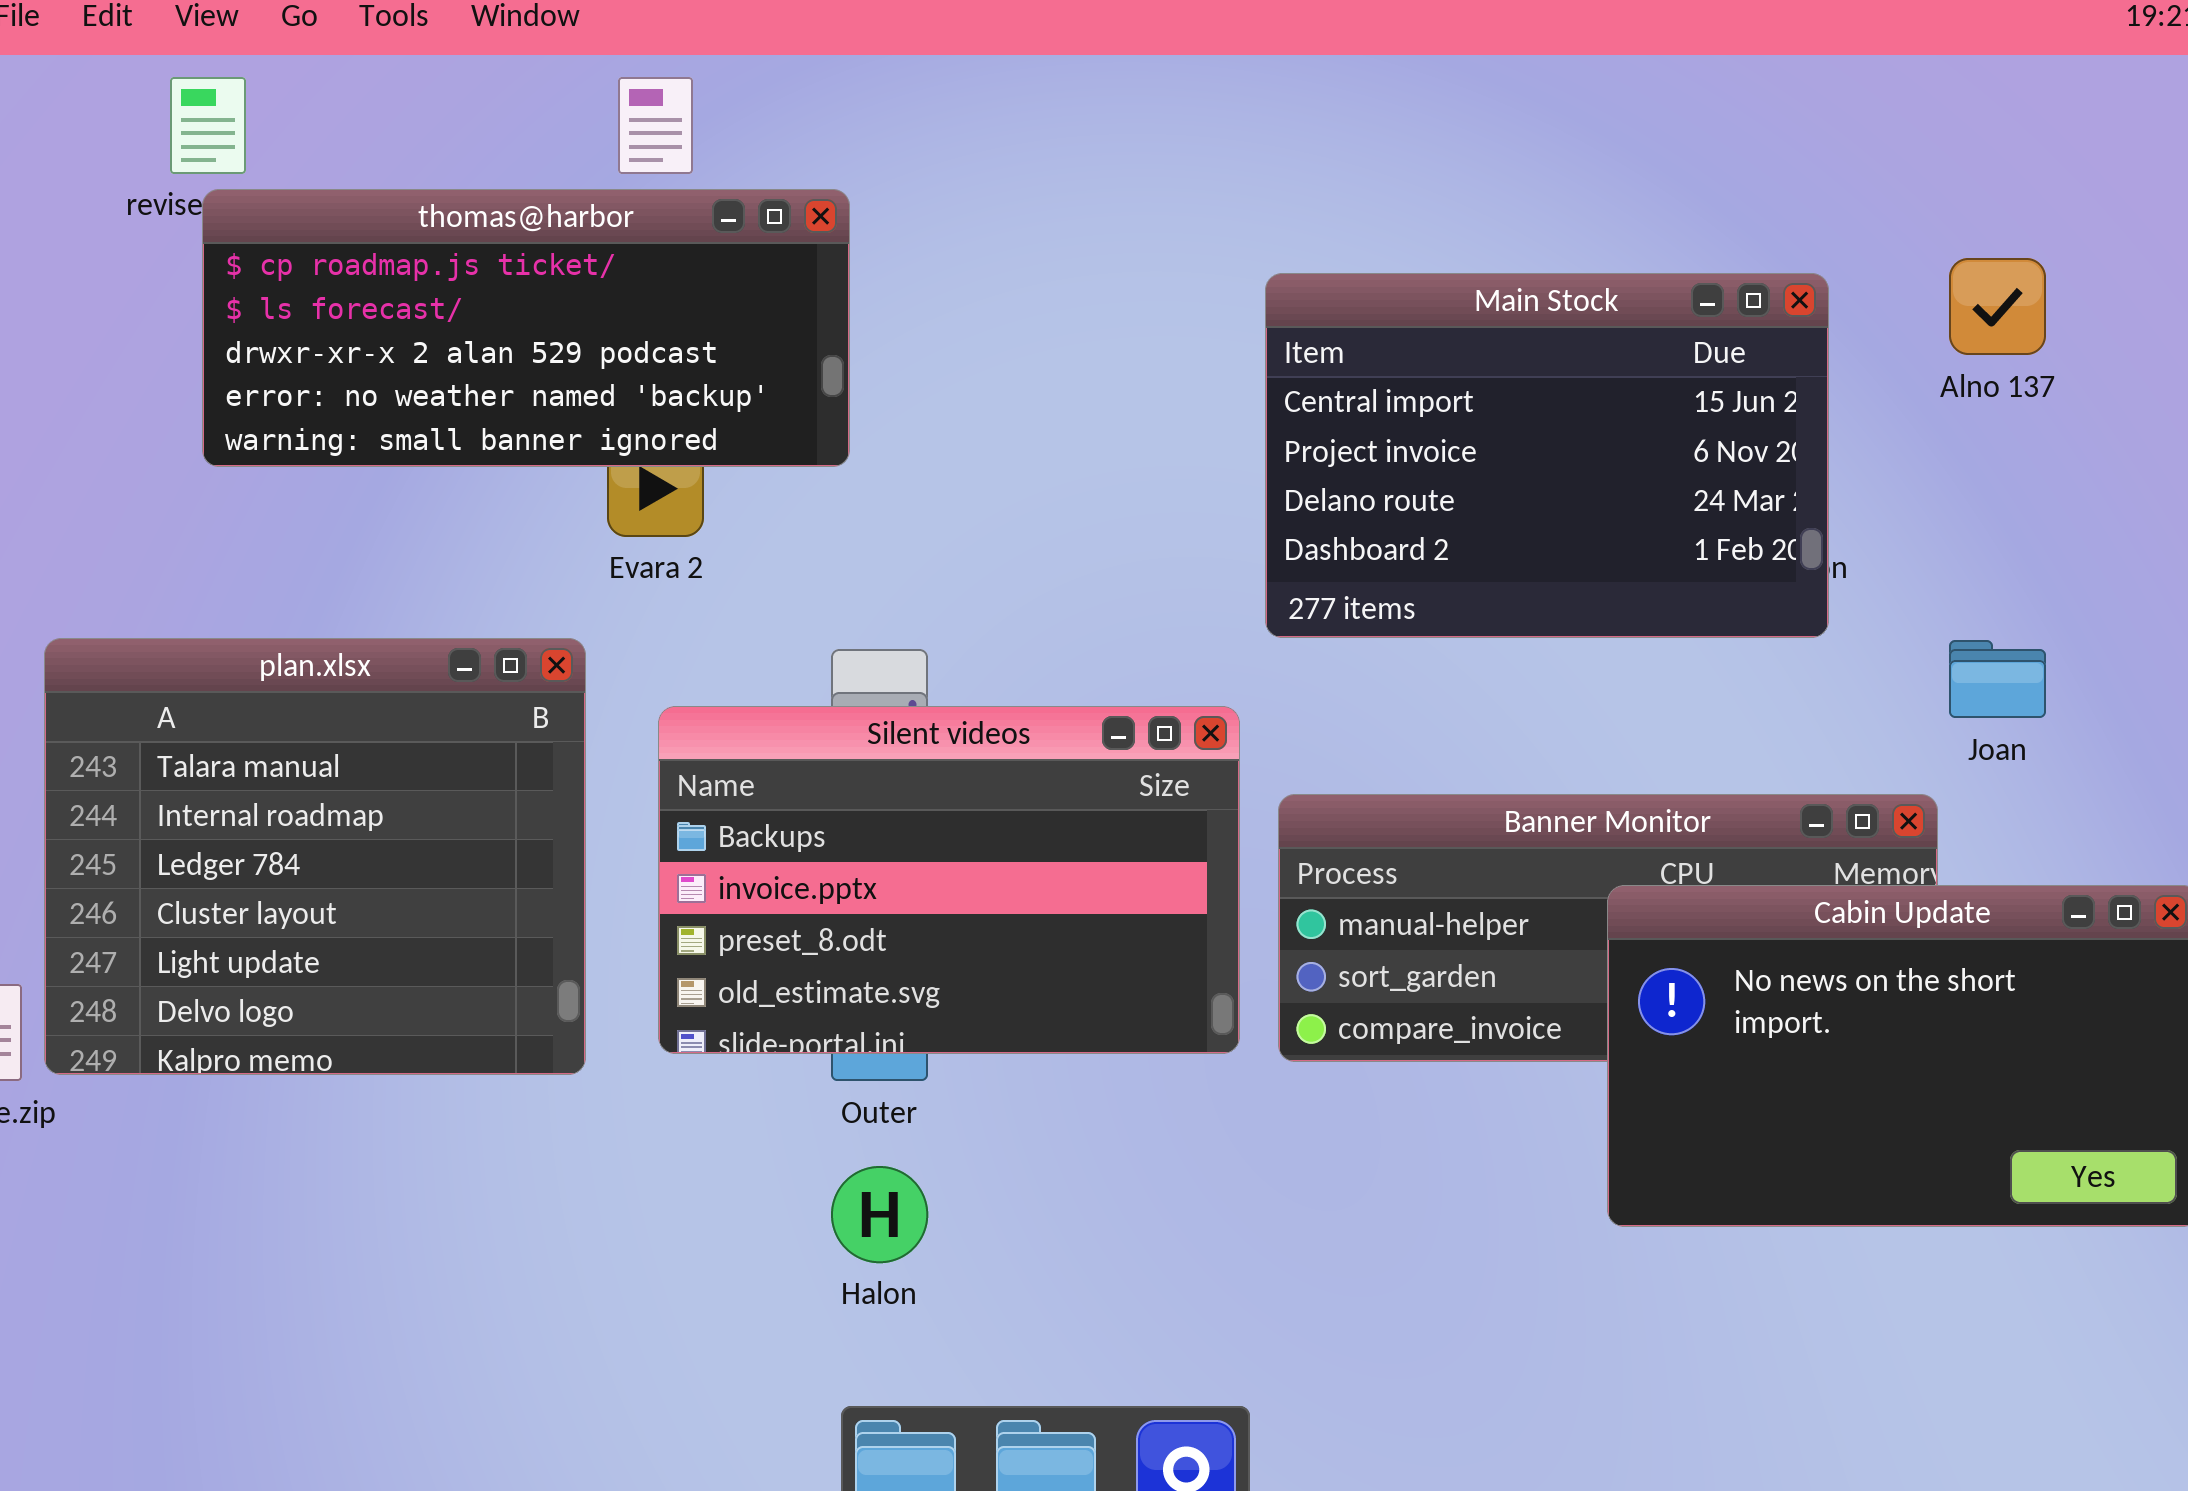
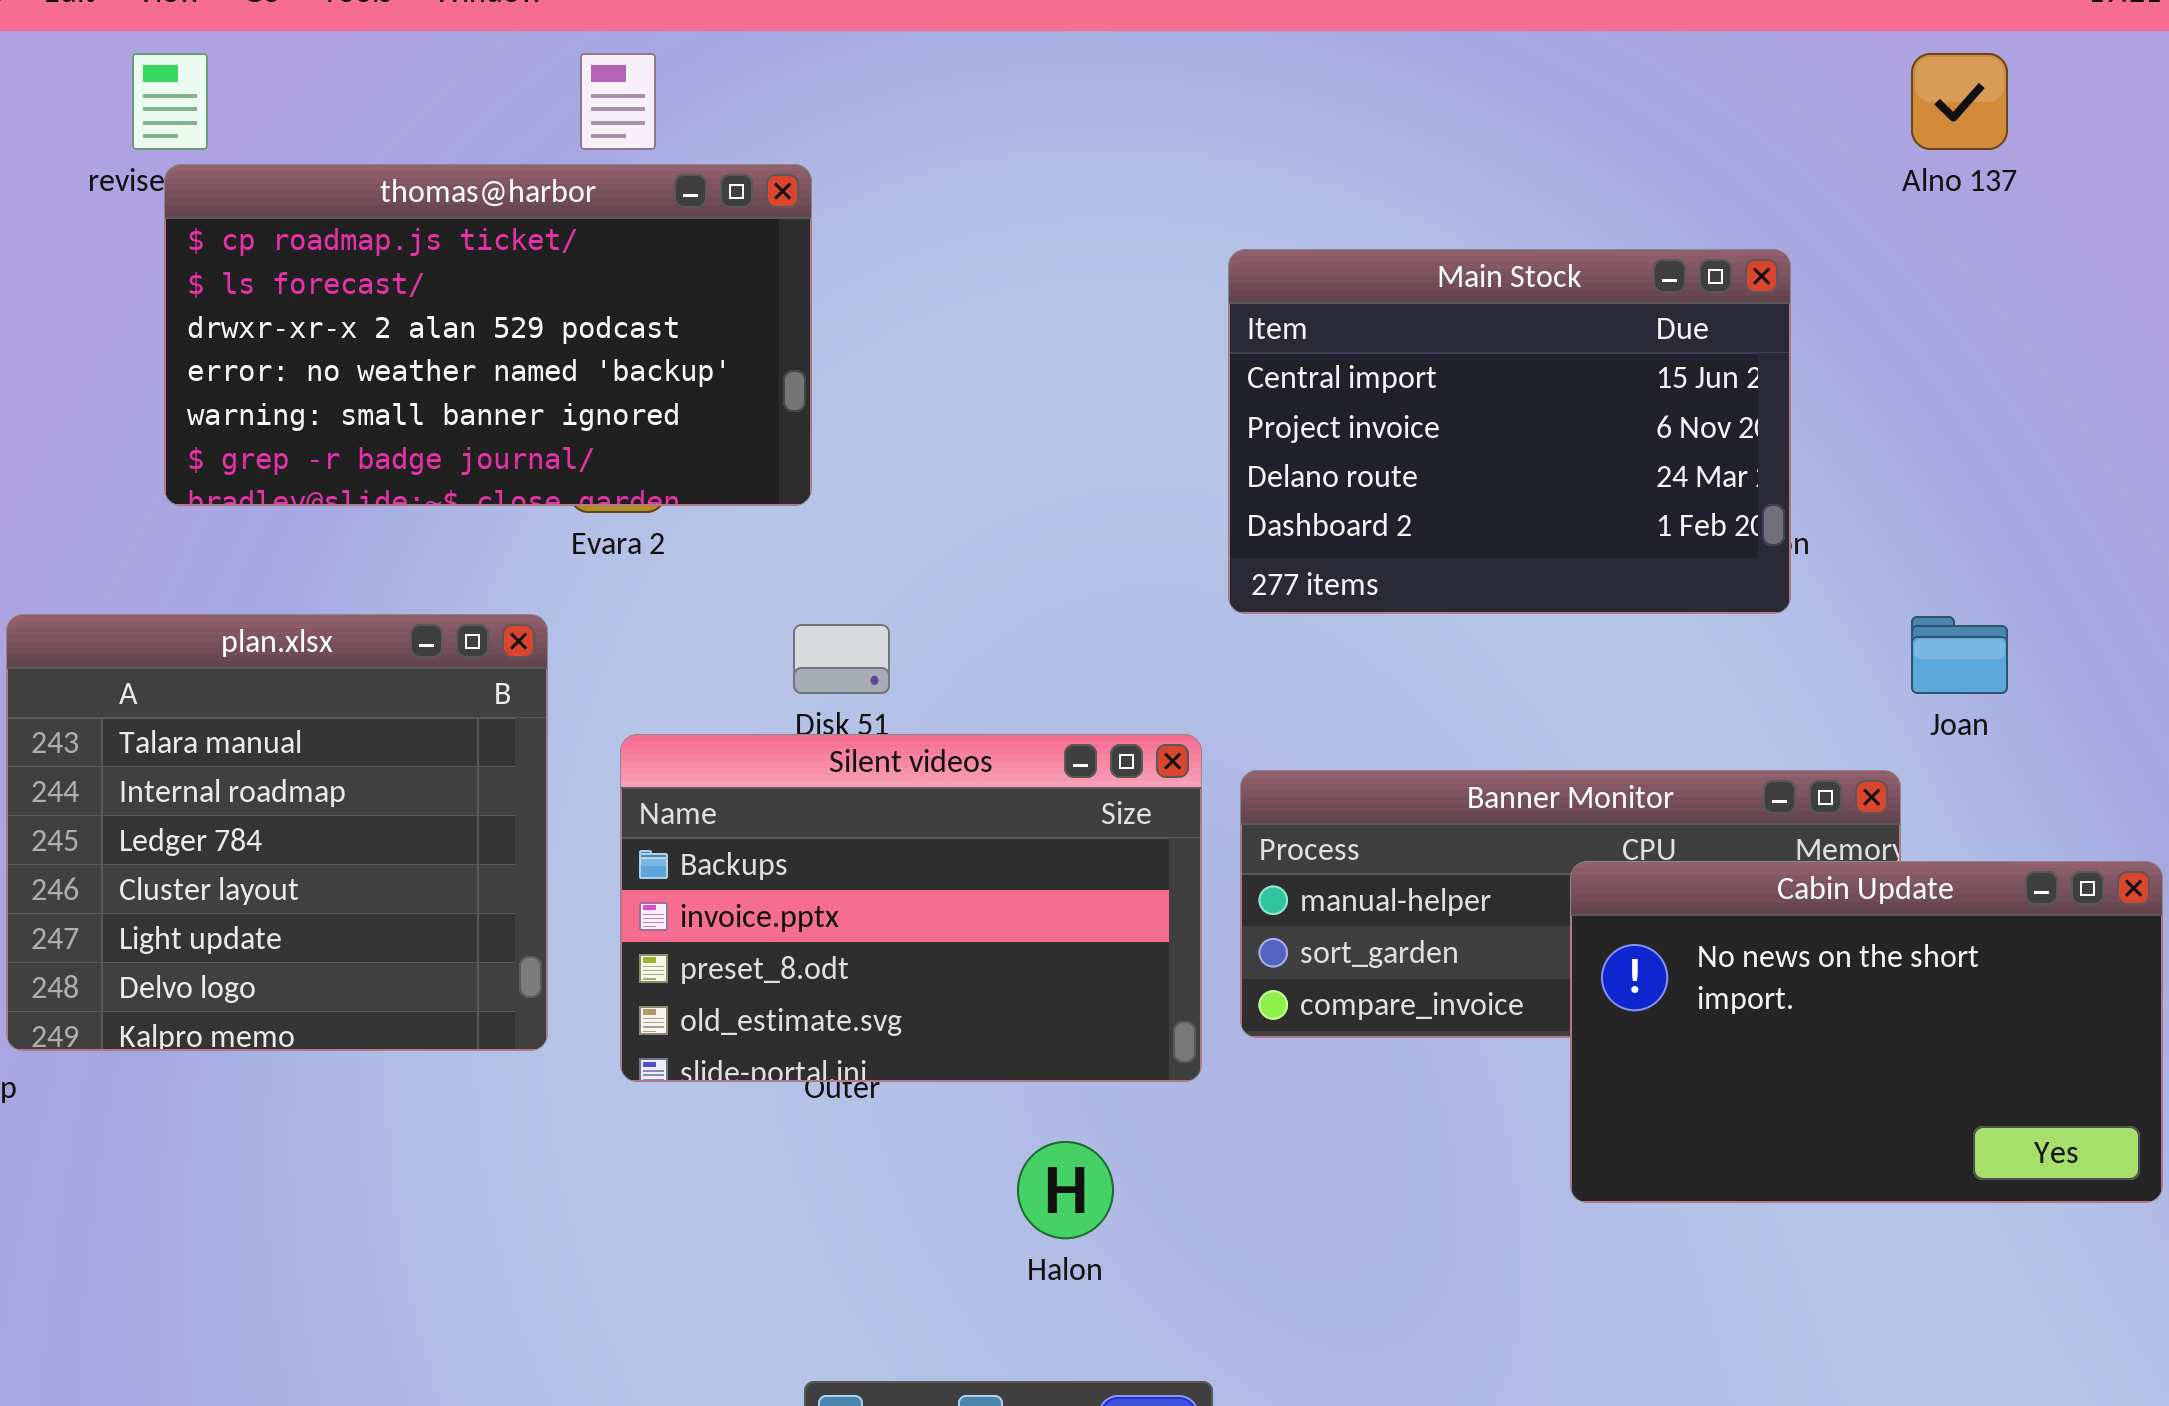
thomas@harbor: [202,189,850,467] -> [164,164,812,506], resized
Alno 137: [1949,258,2046,355] -> [1911,53,2008,150], moved
Silent videos: [658,706,1240,1054] -> [620,734,1202,1082], moved
Halon: [831,1166,928,1263] -> [1017,1141,1114,1239], moved

